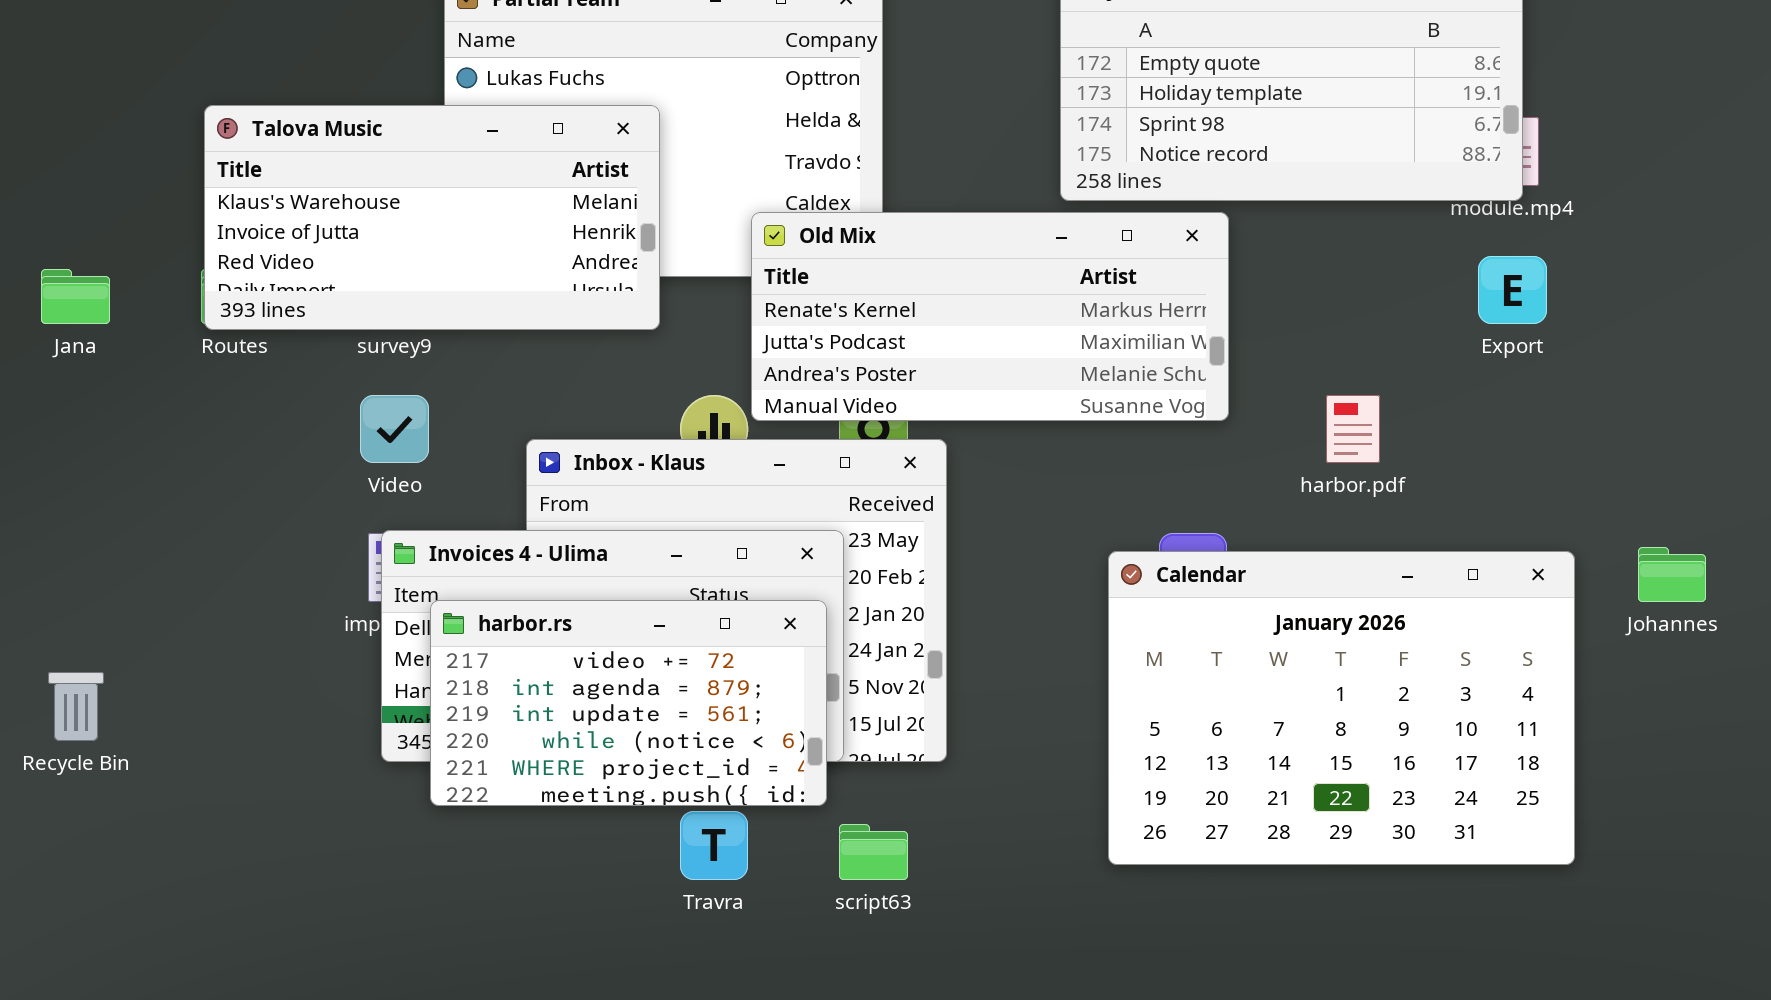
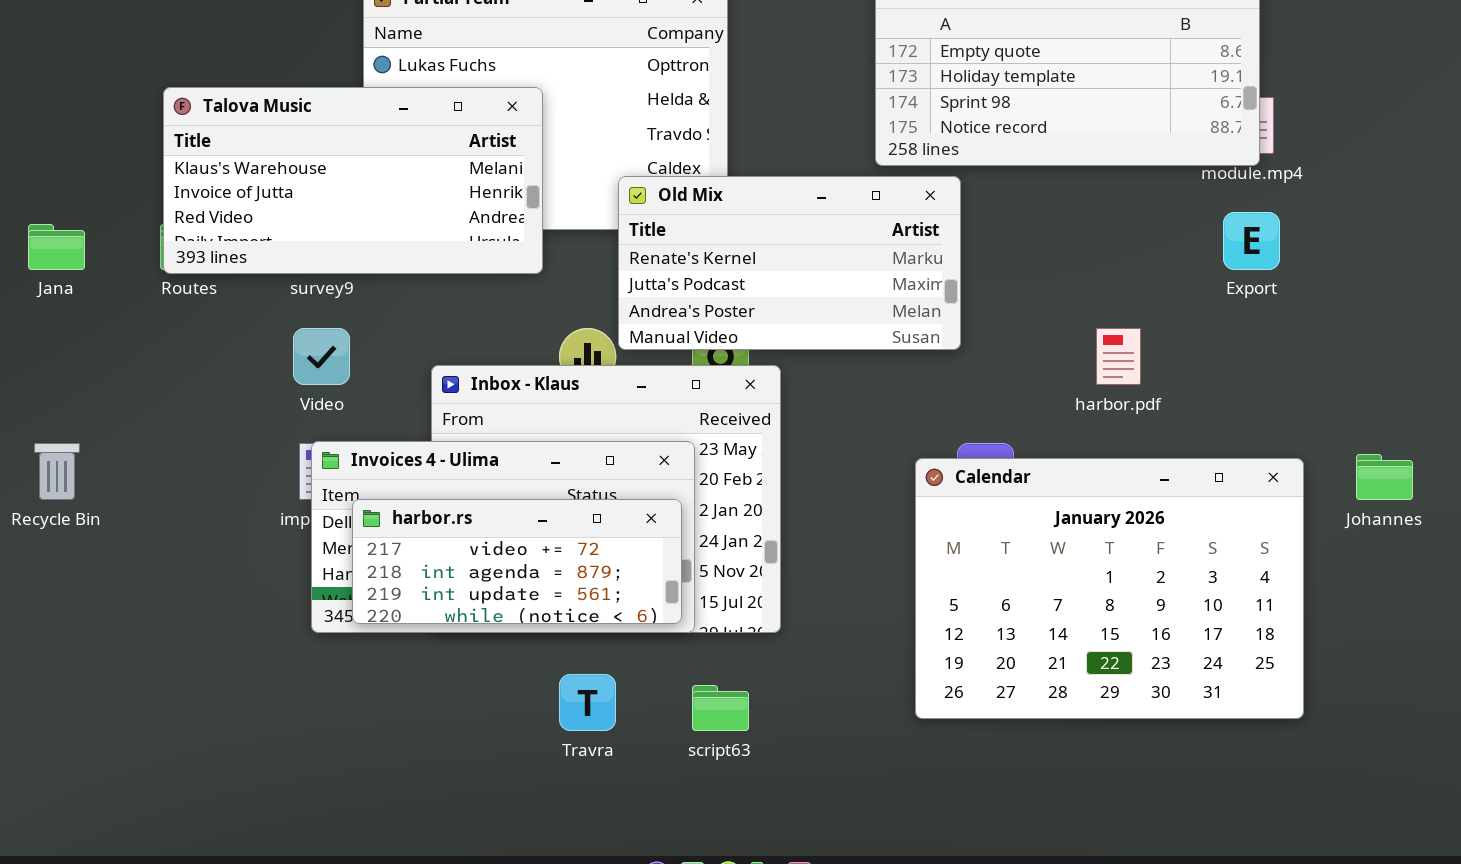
Old Mix: [751,212,1229,421] -> [618,176,961,350], resized
harbor.rs: [430,600,827,806] -> [352,499,682,624], resized
Recycle Bin: [48,672,104,741] -> [34,443,80,500], moved

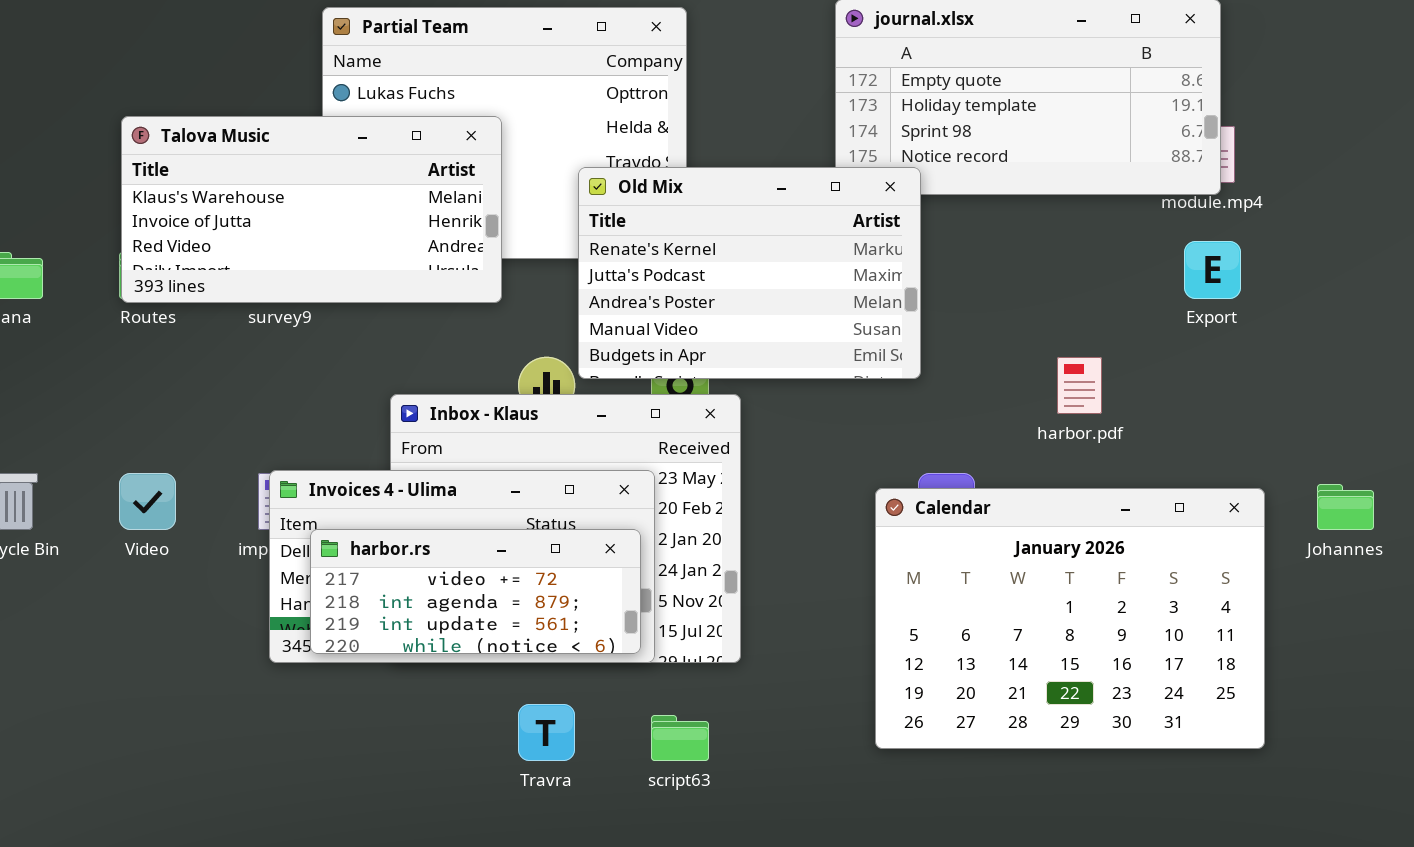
Old Mix: [618,176,961,350] -> [578,167,921,379], resized
Video: [293,328,350,385] -> [119,473,176,530], moved

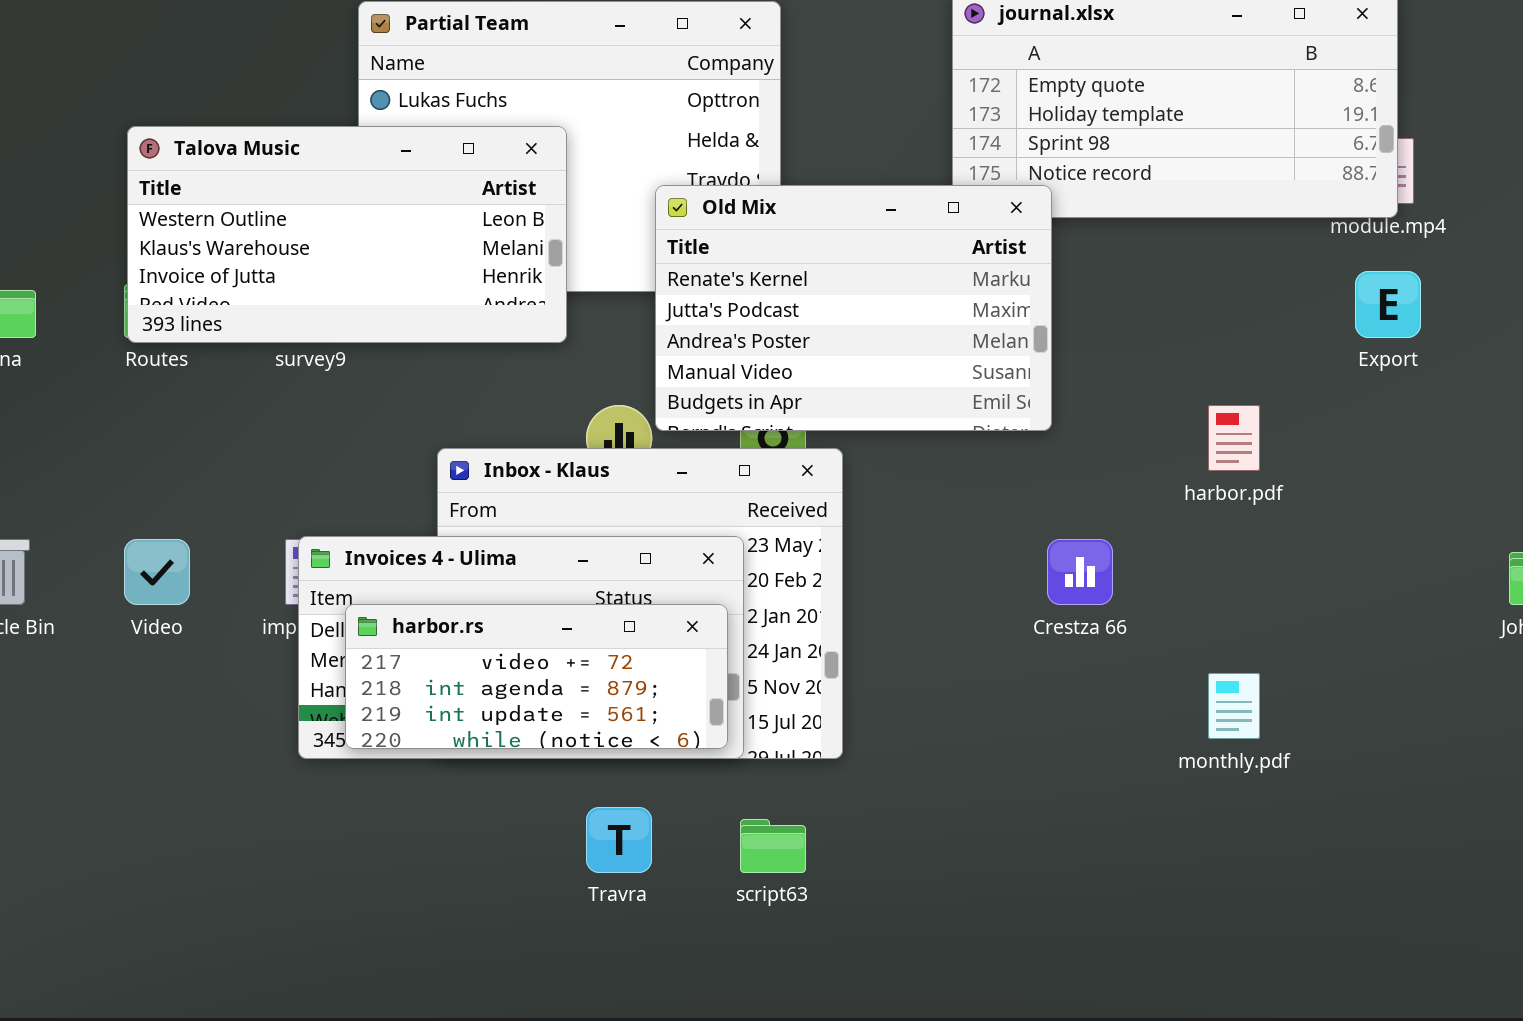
Talova Music: [121,116,502,303] -> [127,126,567,343], scrolled up 1 row
Calendar: [875,488,1265,749] -> none, closed

